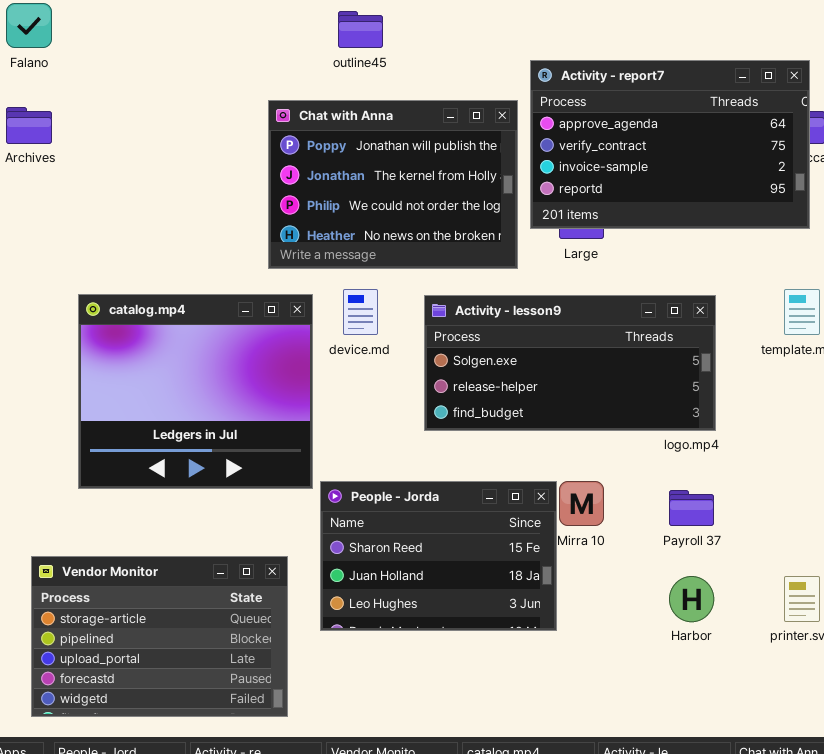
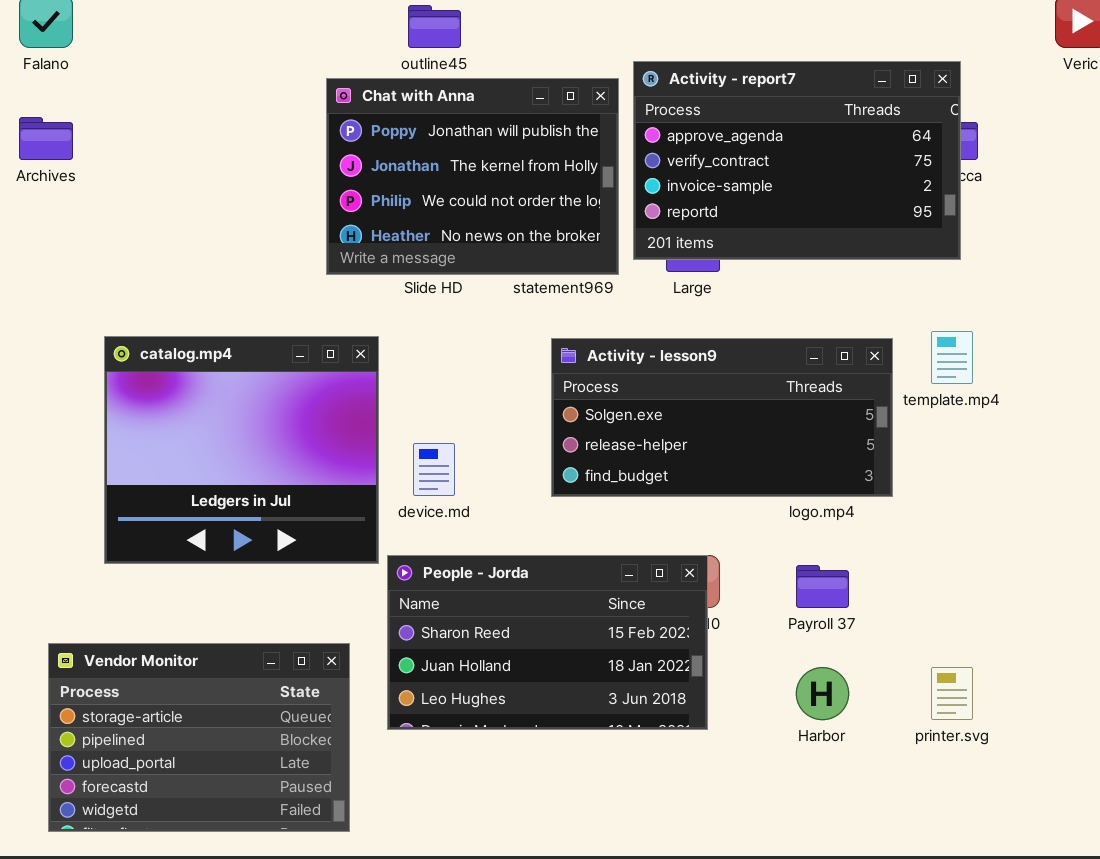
Chat with Anna: [268,100,518,269] -> [326,78,619,275], moved
device.md: [343,289,378,335] -> [413,443,455,496], moved
Activity - lesson9: [424,295,716,431] -> [551,338,893,497], moved
People - Jorda: [320,481,557,631] -> [387,555,708,730], resized

